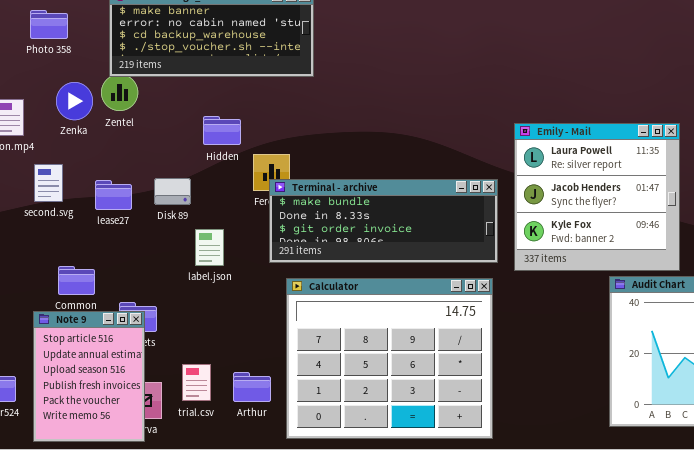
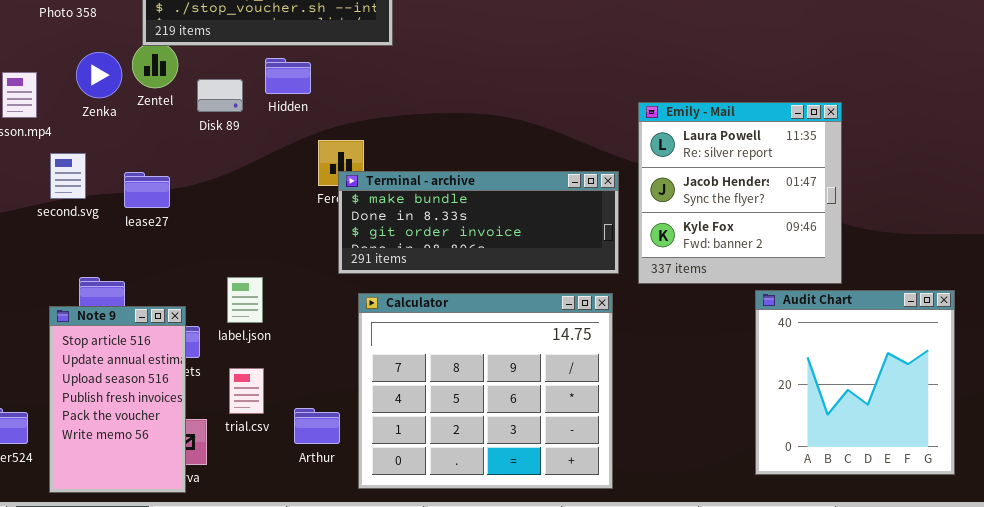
Hidden: [203,116,241,145] -> [265,58,311,94], moved
Disk 89: [154,178,191,205] -> [197,79,243,112], moved
label.json: [195,229,224,266] -> [227,277,263,323], moved
Note 9: [33,311,145,442] -> [49,306,186,493], resized
trial.csv: [182,364,211,401] -> [229,368,264,414], moved

